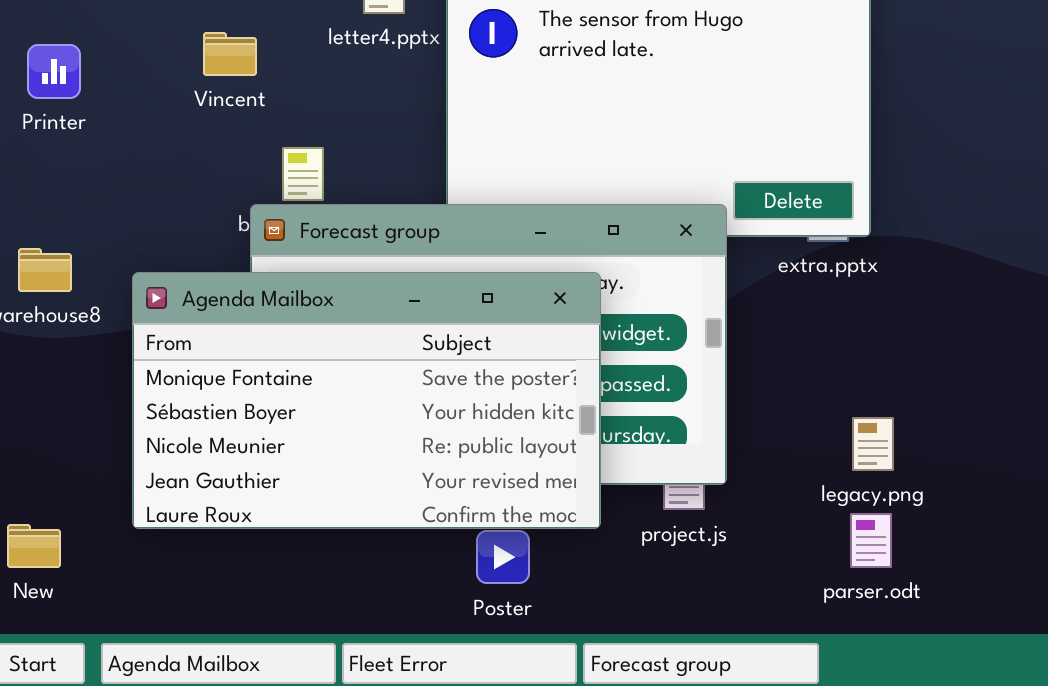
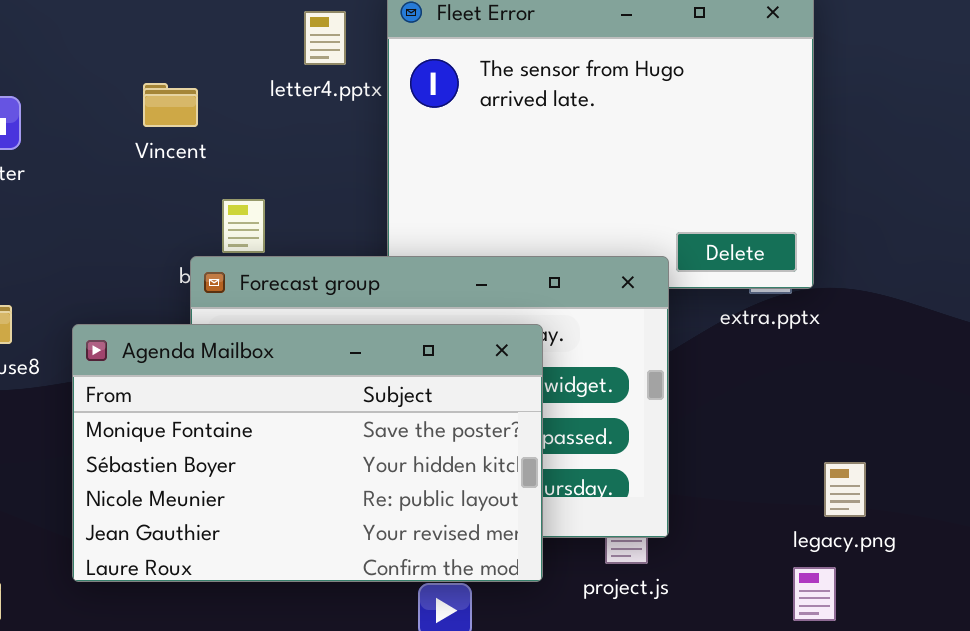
legacy.png: [852,417,894,471] -> [824,462,866,517], moved

